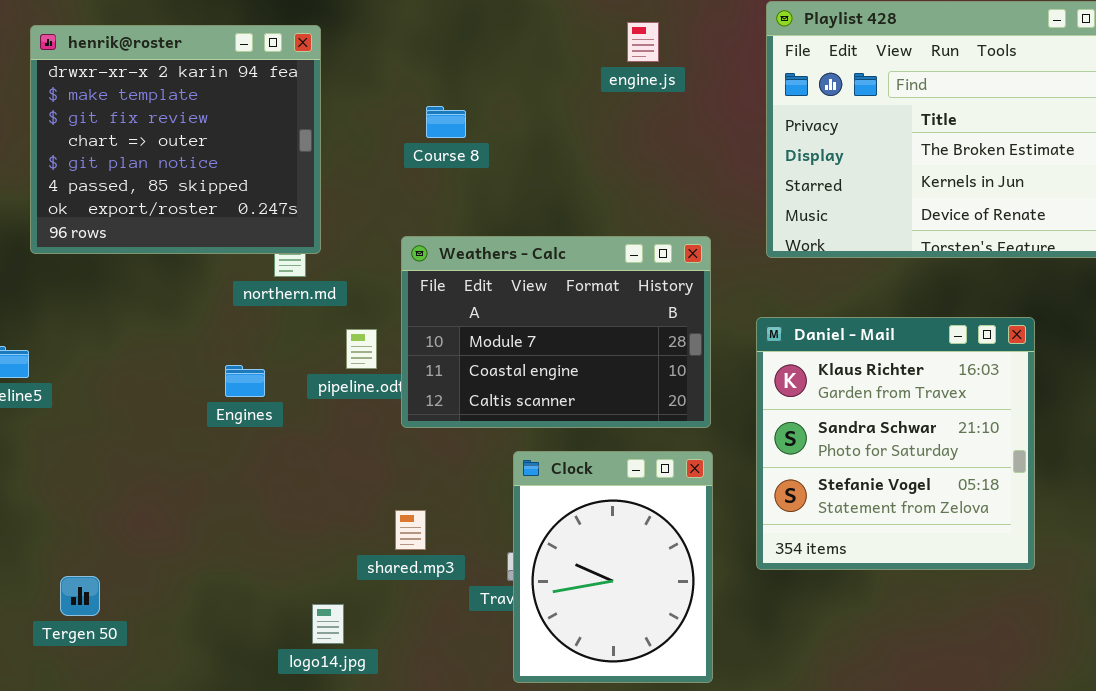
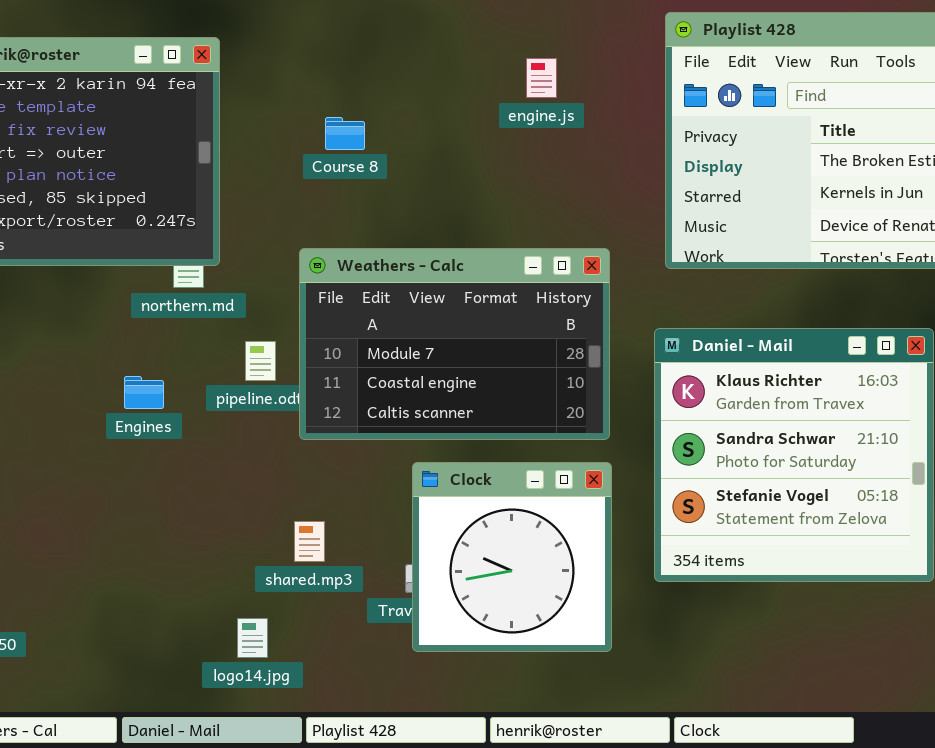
engine.js: [627,22,659,62] -> [526,58,557,98], moved
Clock: [513,451,713,683] -> [412,462,612,652], resized
logo14.jpg: [312,604,344,644] -> [237,618,268,658], moved

